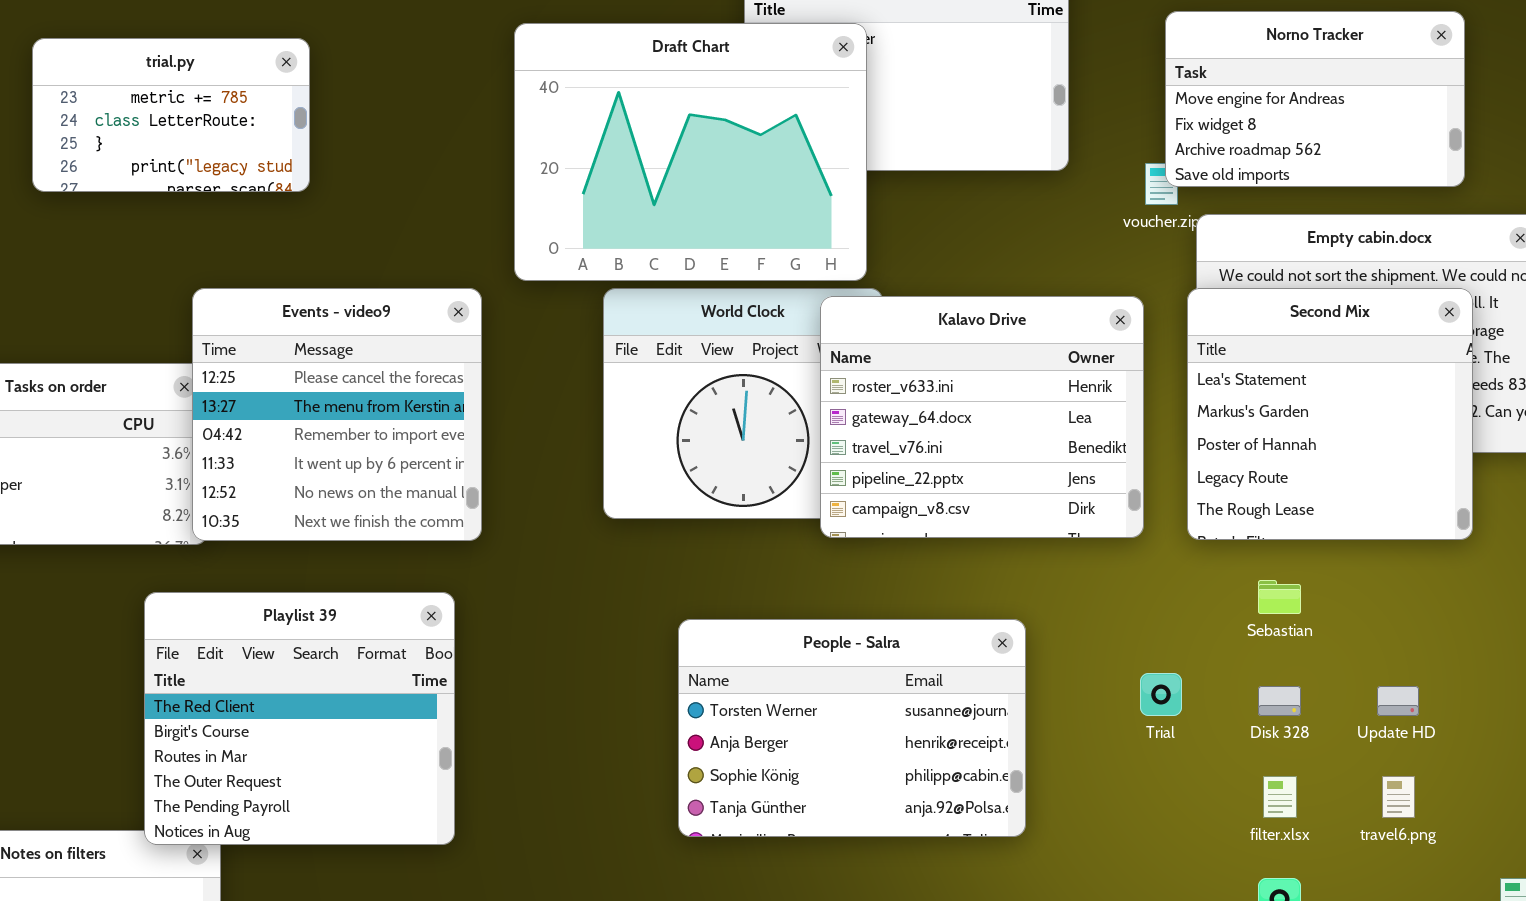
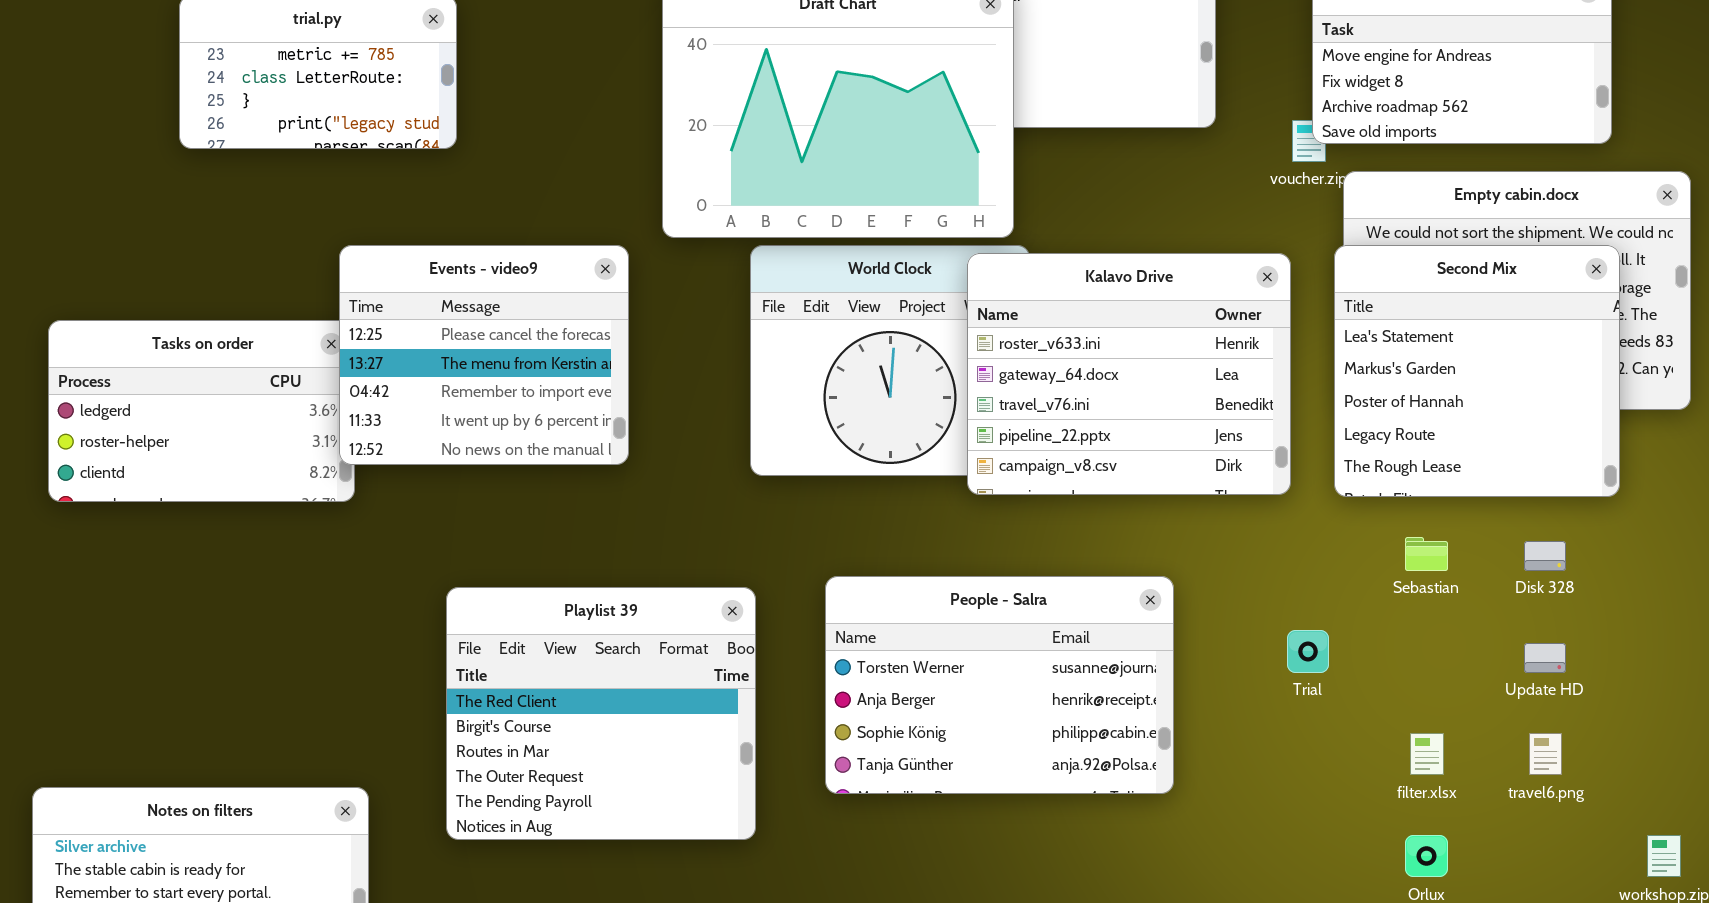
Events - video9: [192,288,482,541] -> [339,245,629,465], resized
Playlist 39: [144,592,455,845] -> [446,587,756,840], moved
Disk 328: [1258,686,1301,716] -> [1524,541,1566,571], moved

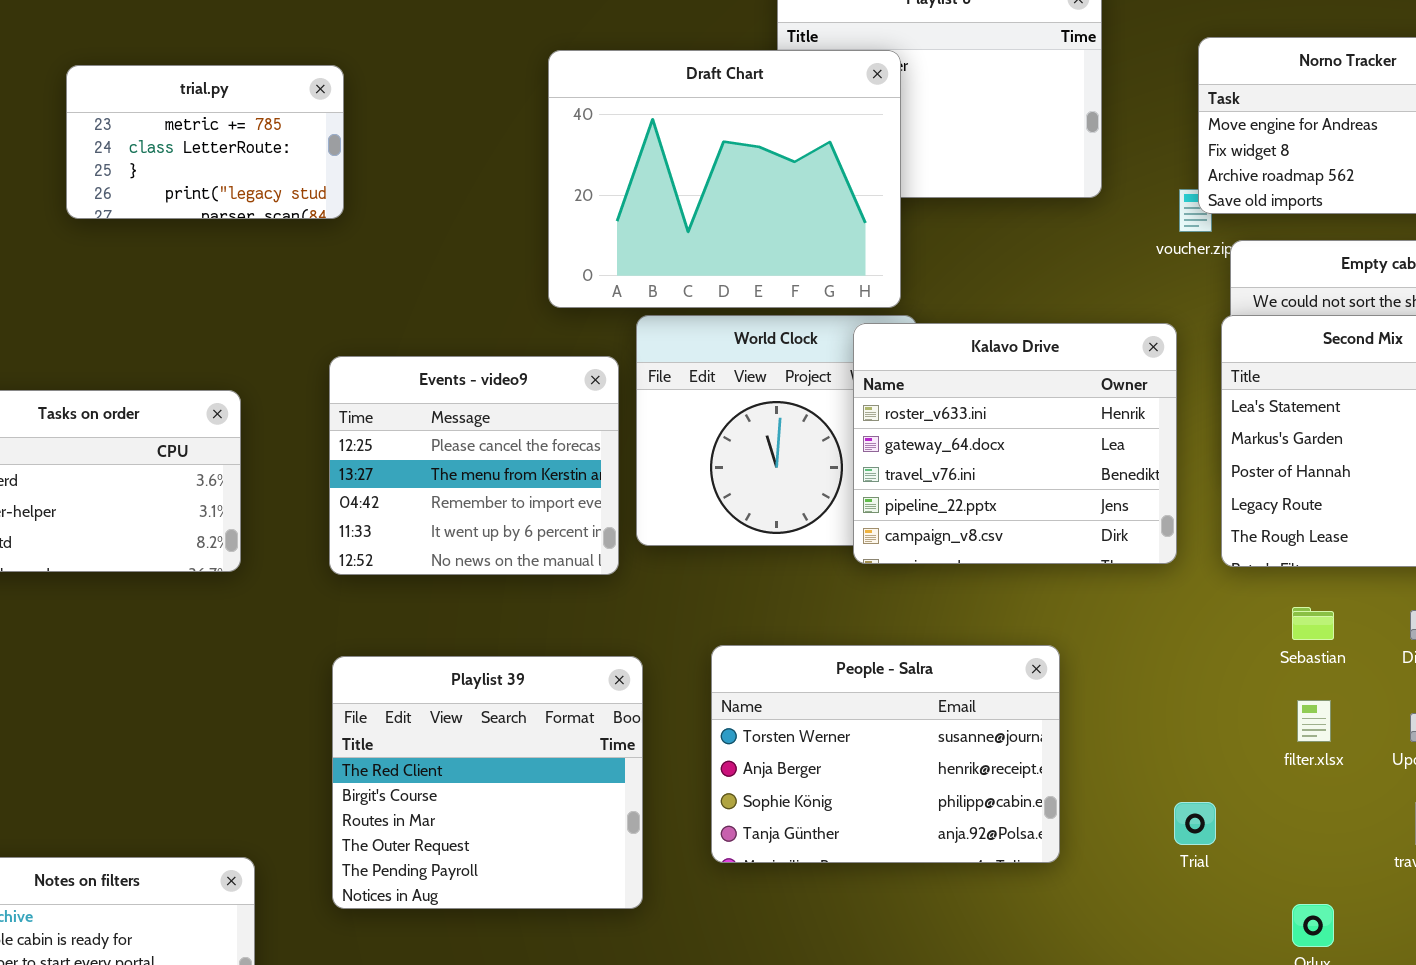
Events - video9: [339,245,629,465] -> [329,356,619,575], moved
Trial: [1287,630,1329,673] -> [1174,802,1216,845], moved
filter.xlsx: [1410,733,1444,775] -> [1297,700,1331,742], moved

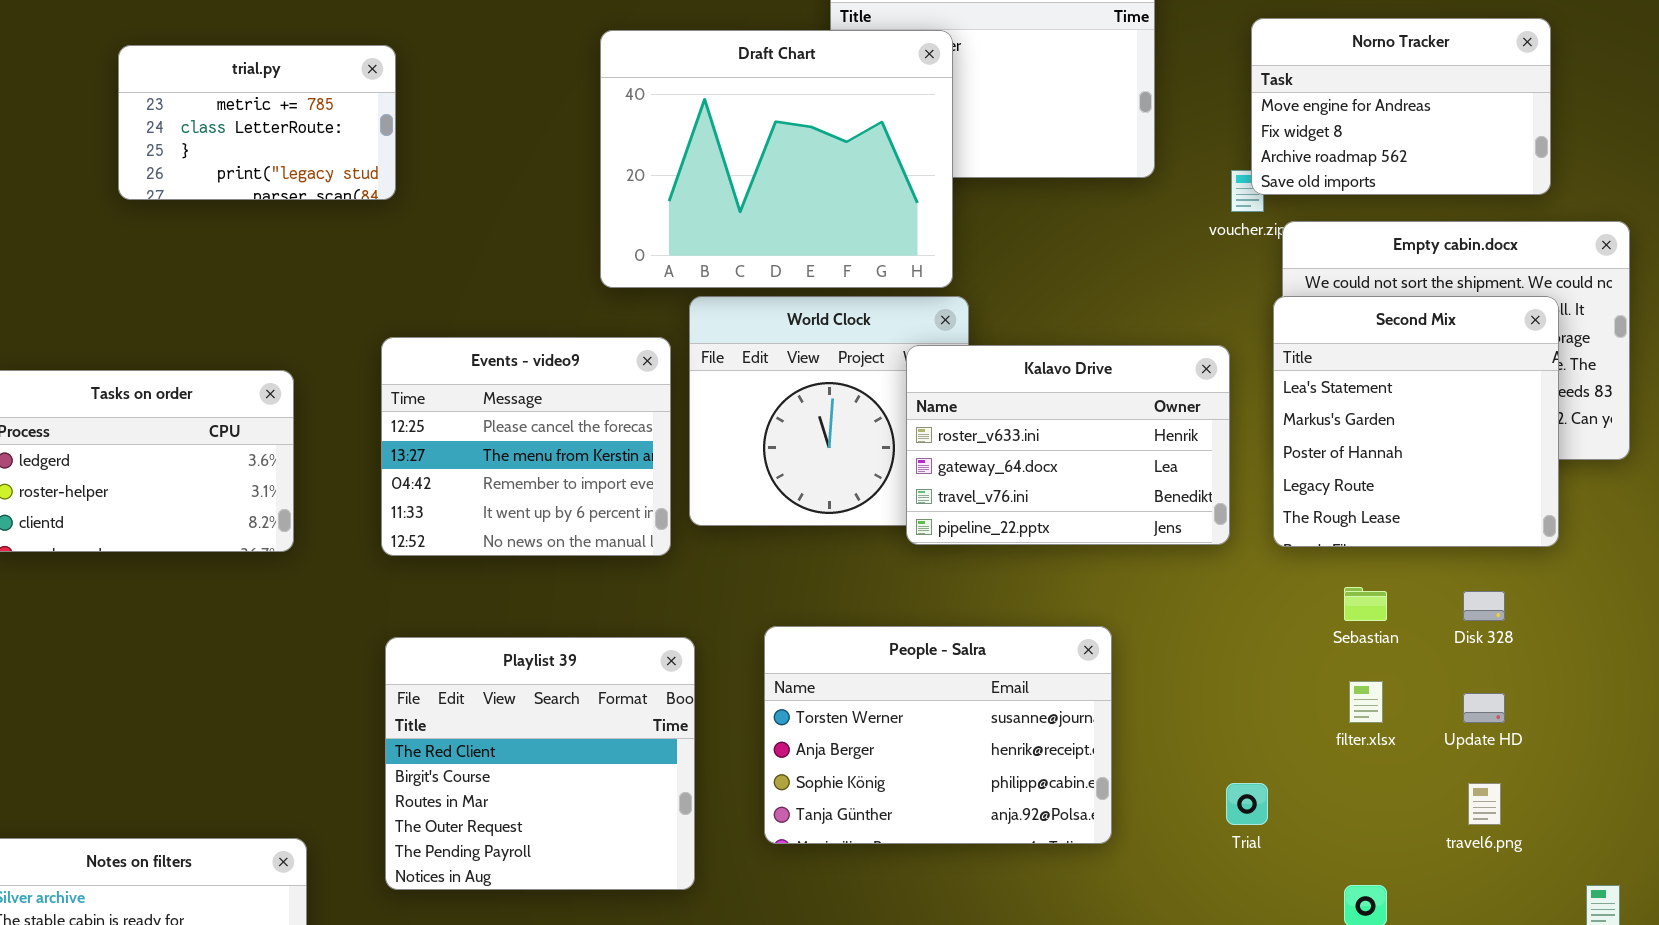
Kalavo Drive: [853,323,1177,564] -> [906,345,1230,545], resized

